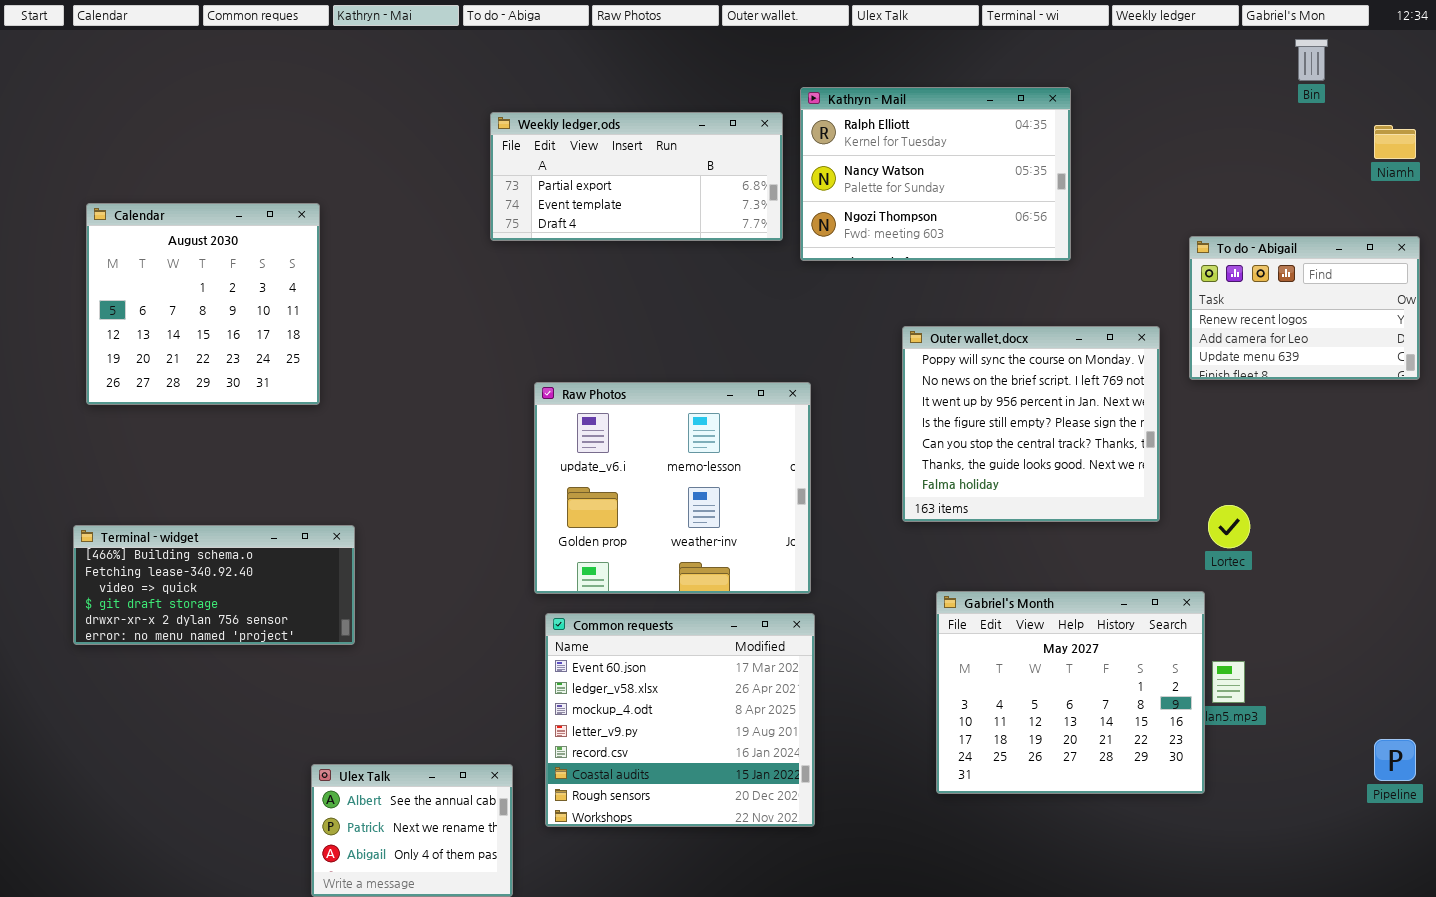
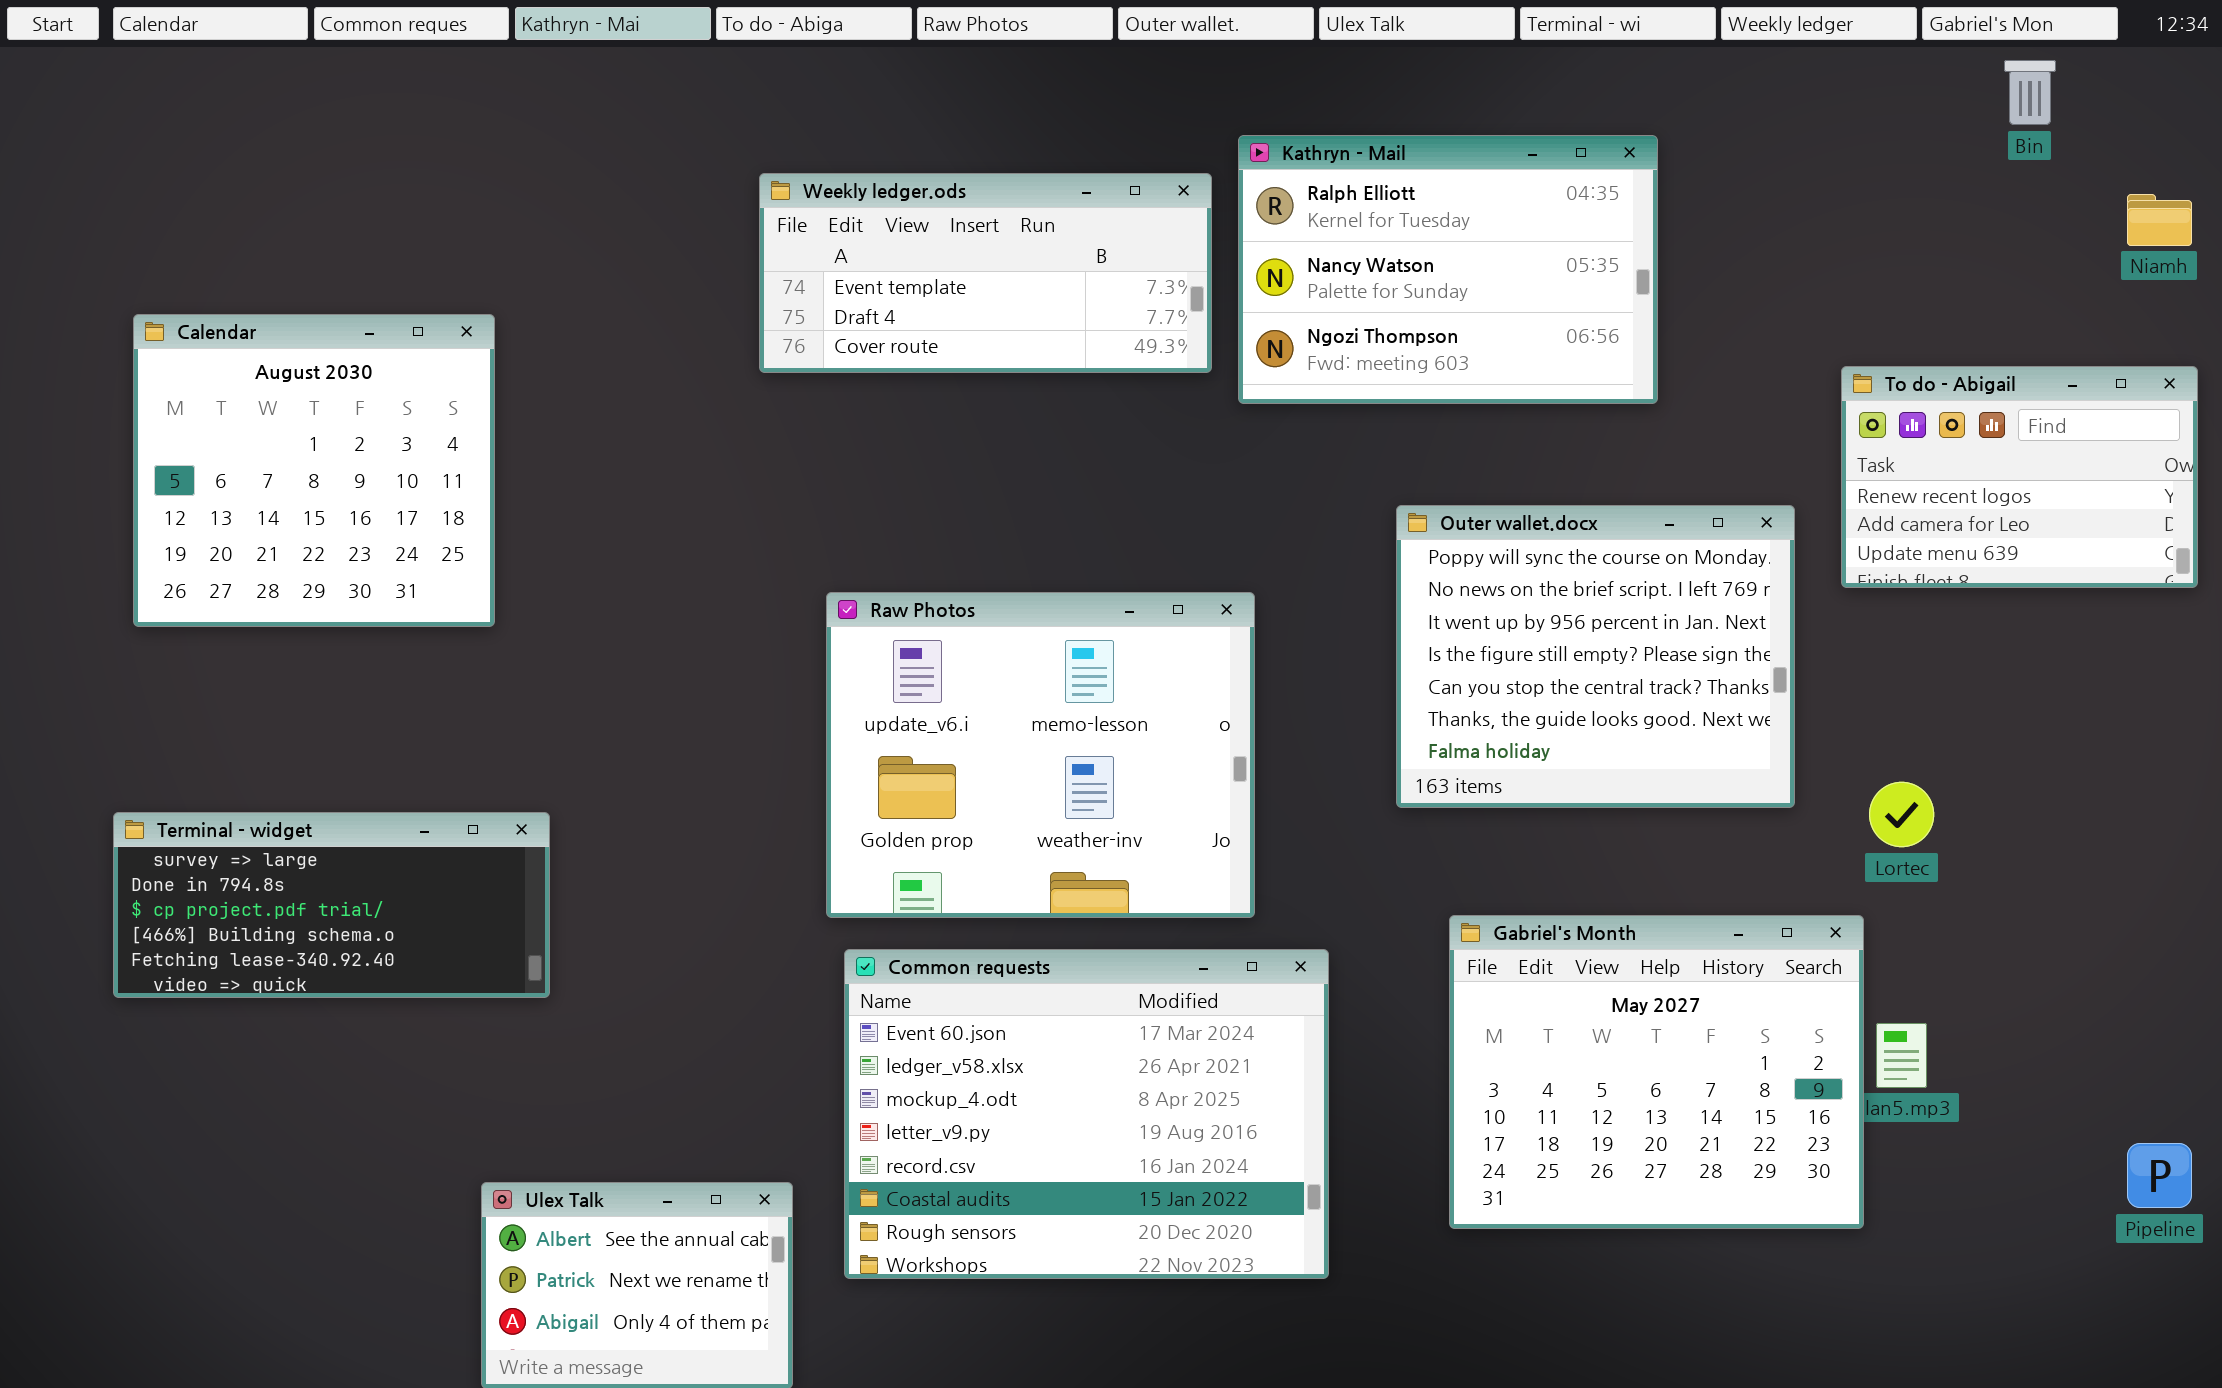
Weekly ledger.ods: [490,112,783,241] -> [759,173,1212,373], scrolled down 1 row
Terminal - widget: [73,525,355,645] -> [113,812,550,998], scrolled up 3 rows
Common requests: [545,613,815,827] -> [844,949,1329,1279], resized

